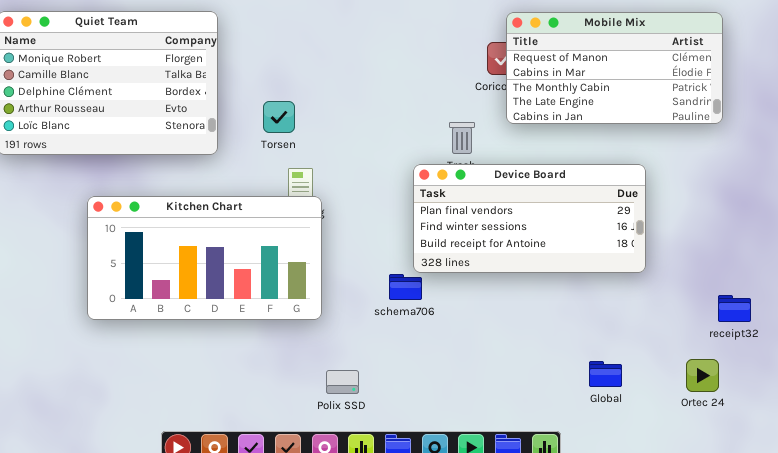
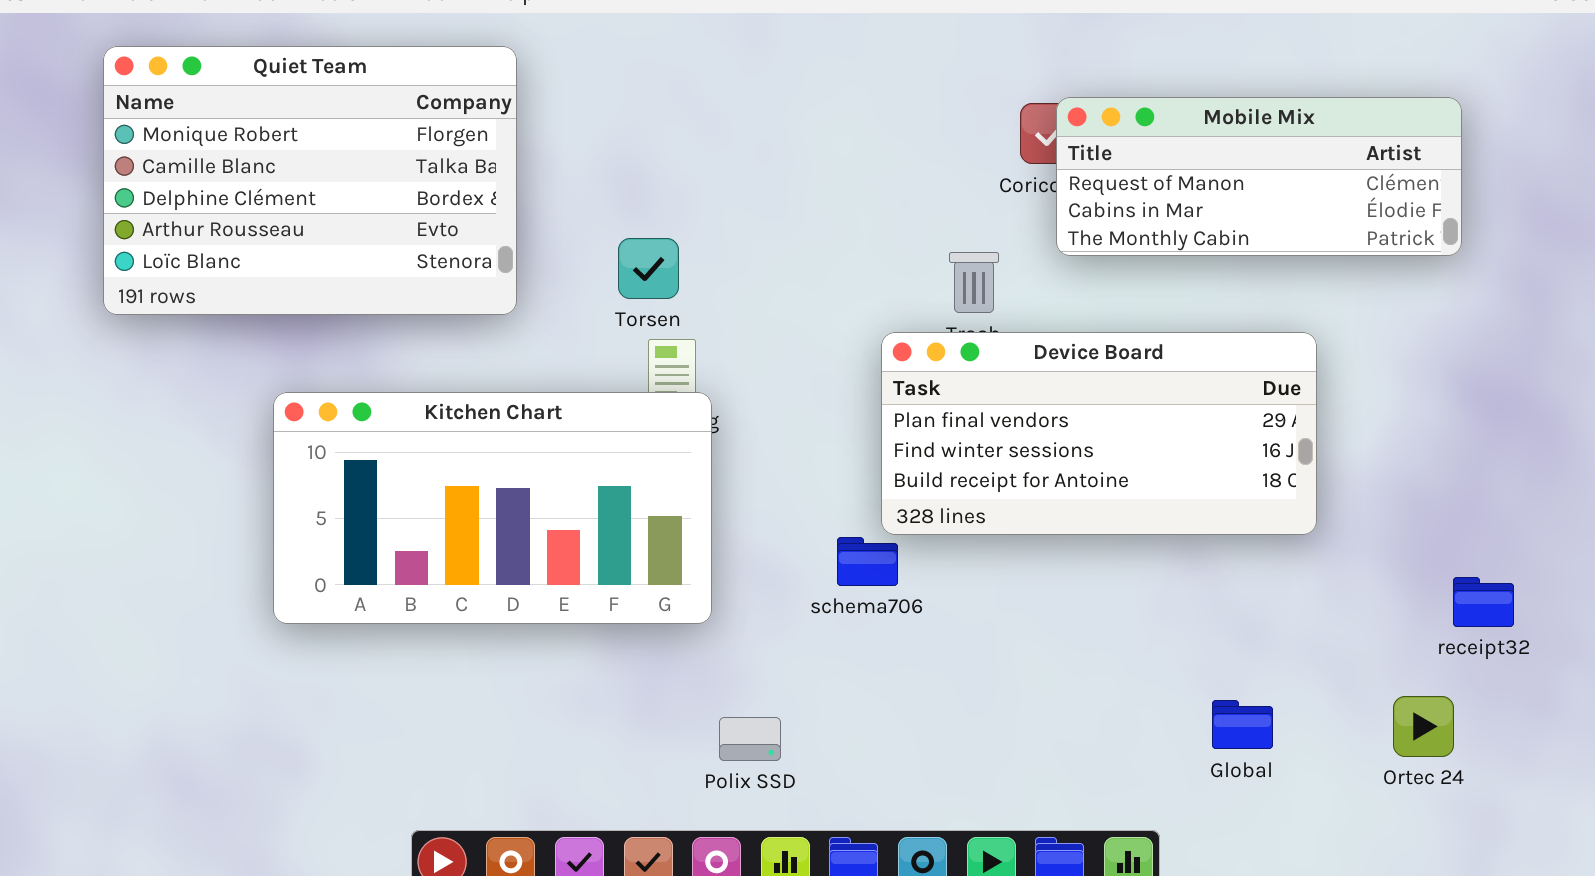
Mobile Mix: [506,12,723,124] -> [1056,97,1462,256], resized
Torsen: [263,101,295,133] -> [618,238,679,299], moved

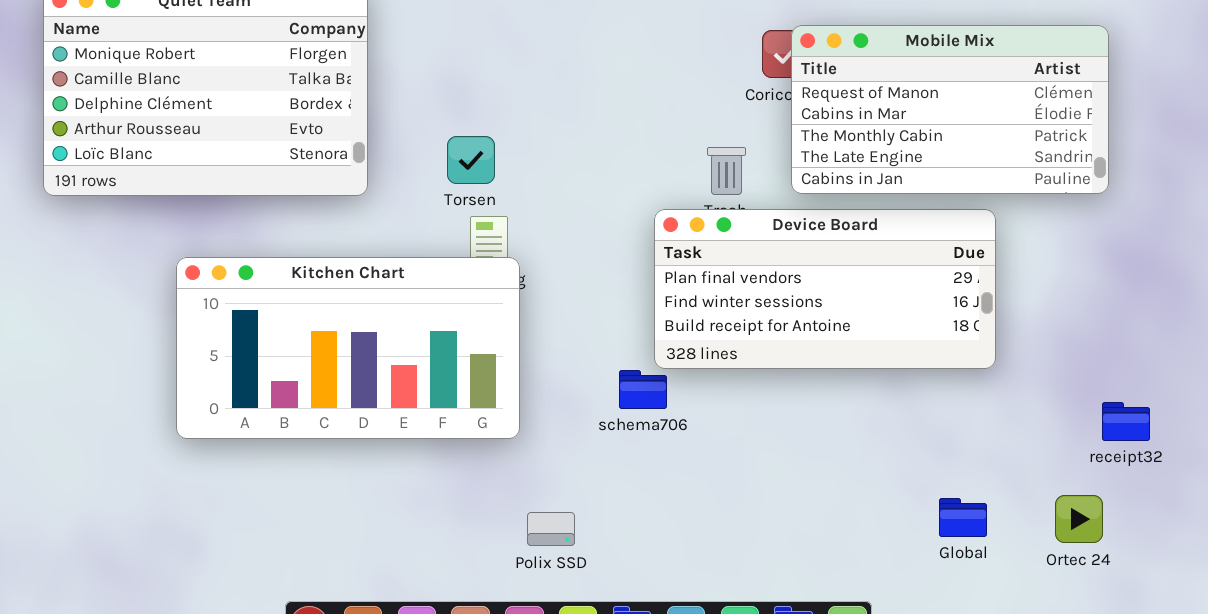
Mobile Mix: [1056,97,1462,256] -> [791,25,1109,194], resized
Global: [1212,700,1273,749] -> [939,498,987,537], moved

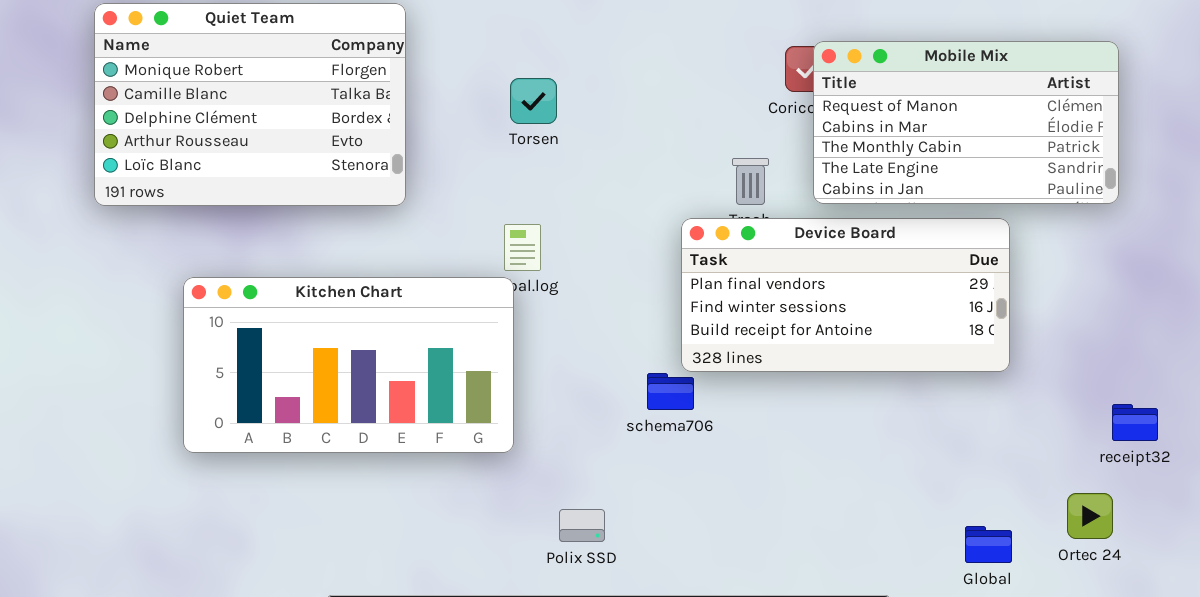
Torsen: [447,136,495,184] -> [510,78,557,124], moved
Kitchen Chart: [176,257,520,439] -> [183,277,514,453], moved
Global: [939,498,987,537] -> [965,526,1012,563], moved

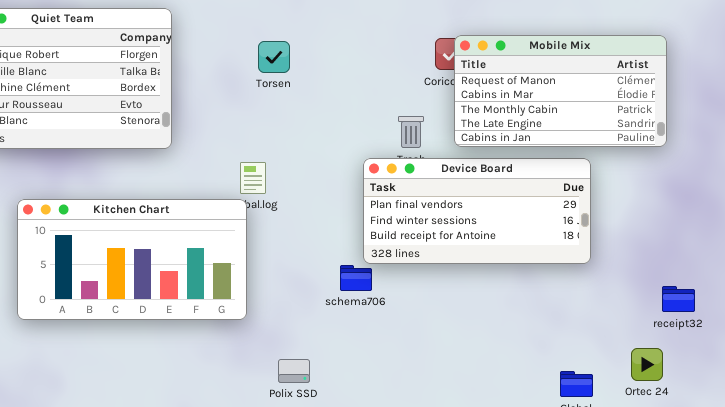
Torsen: [510,78,557,124] -> [258,41,290,73], moved

